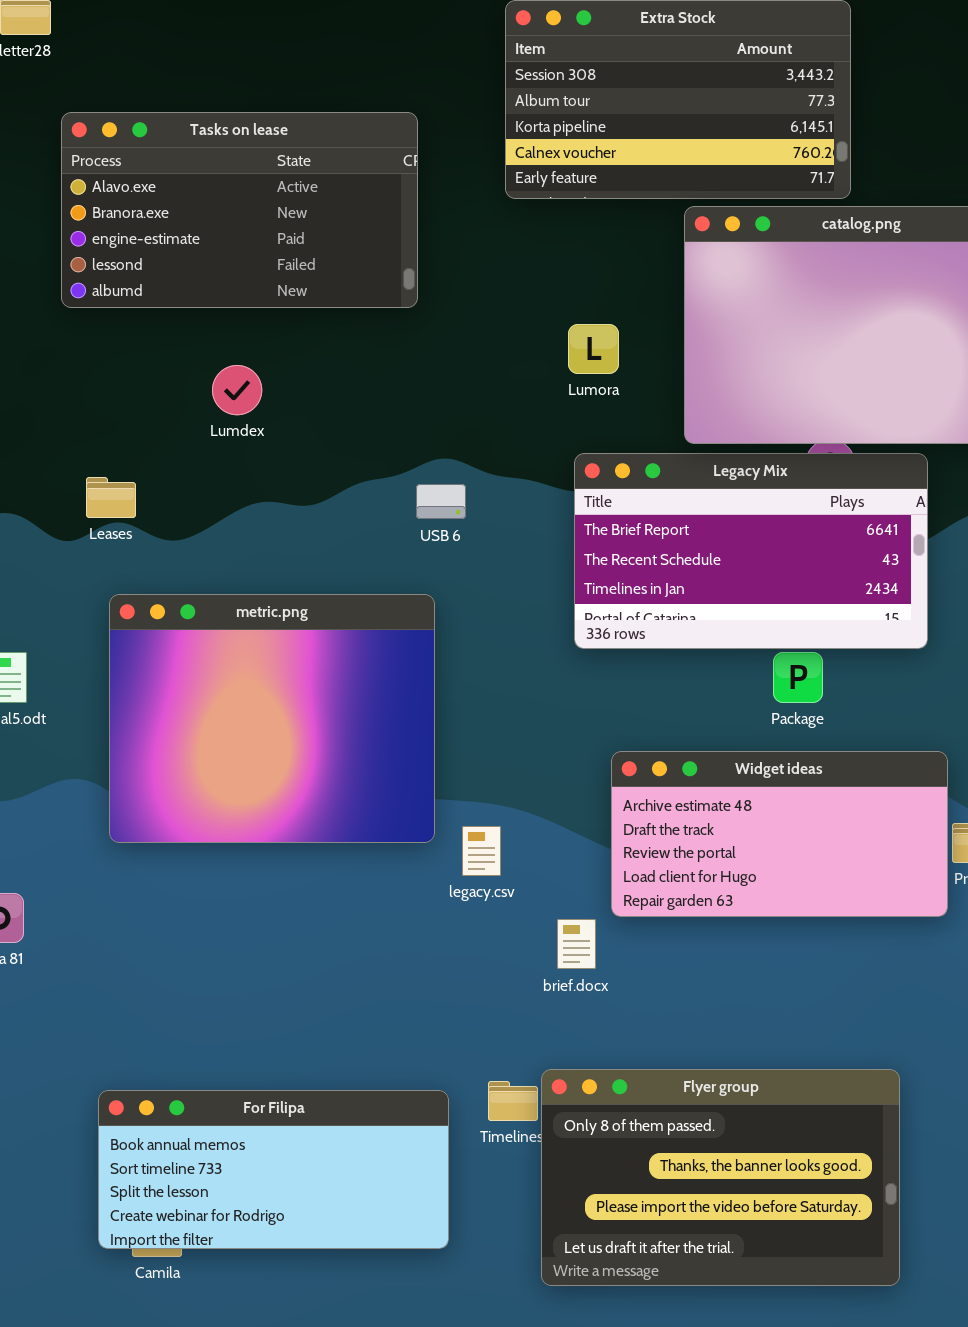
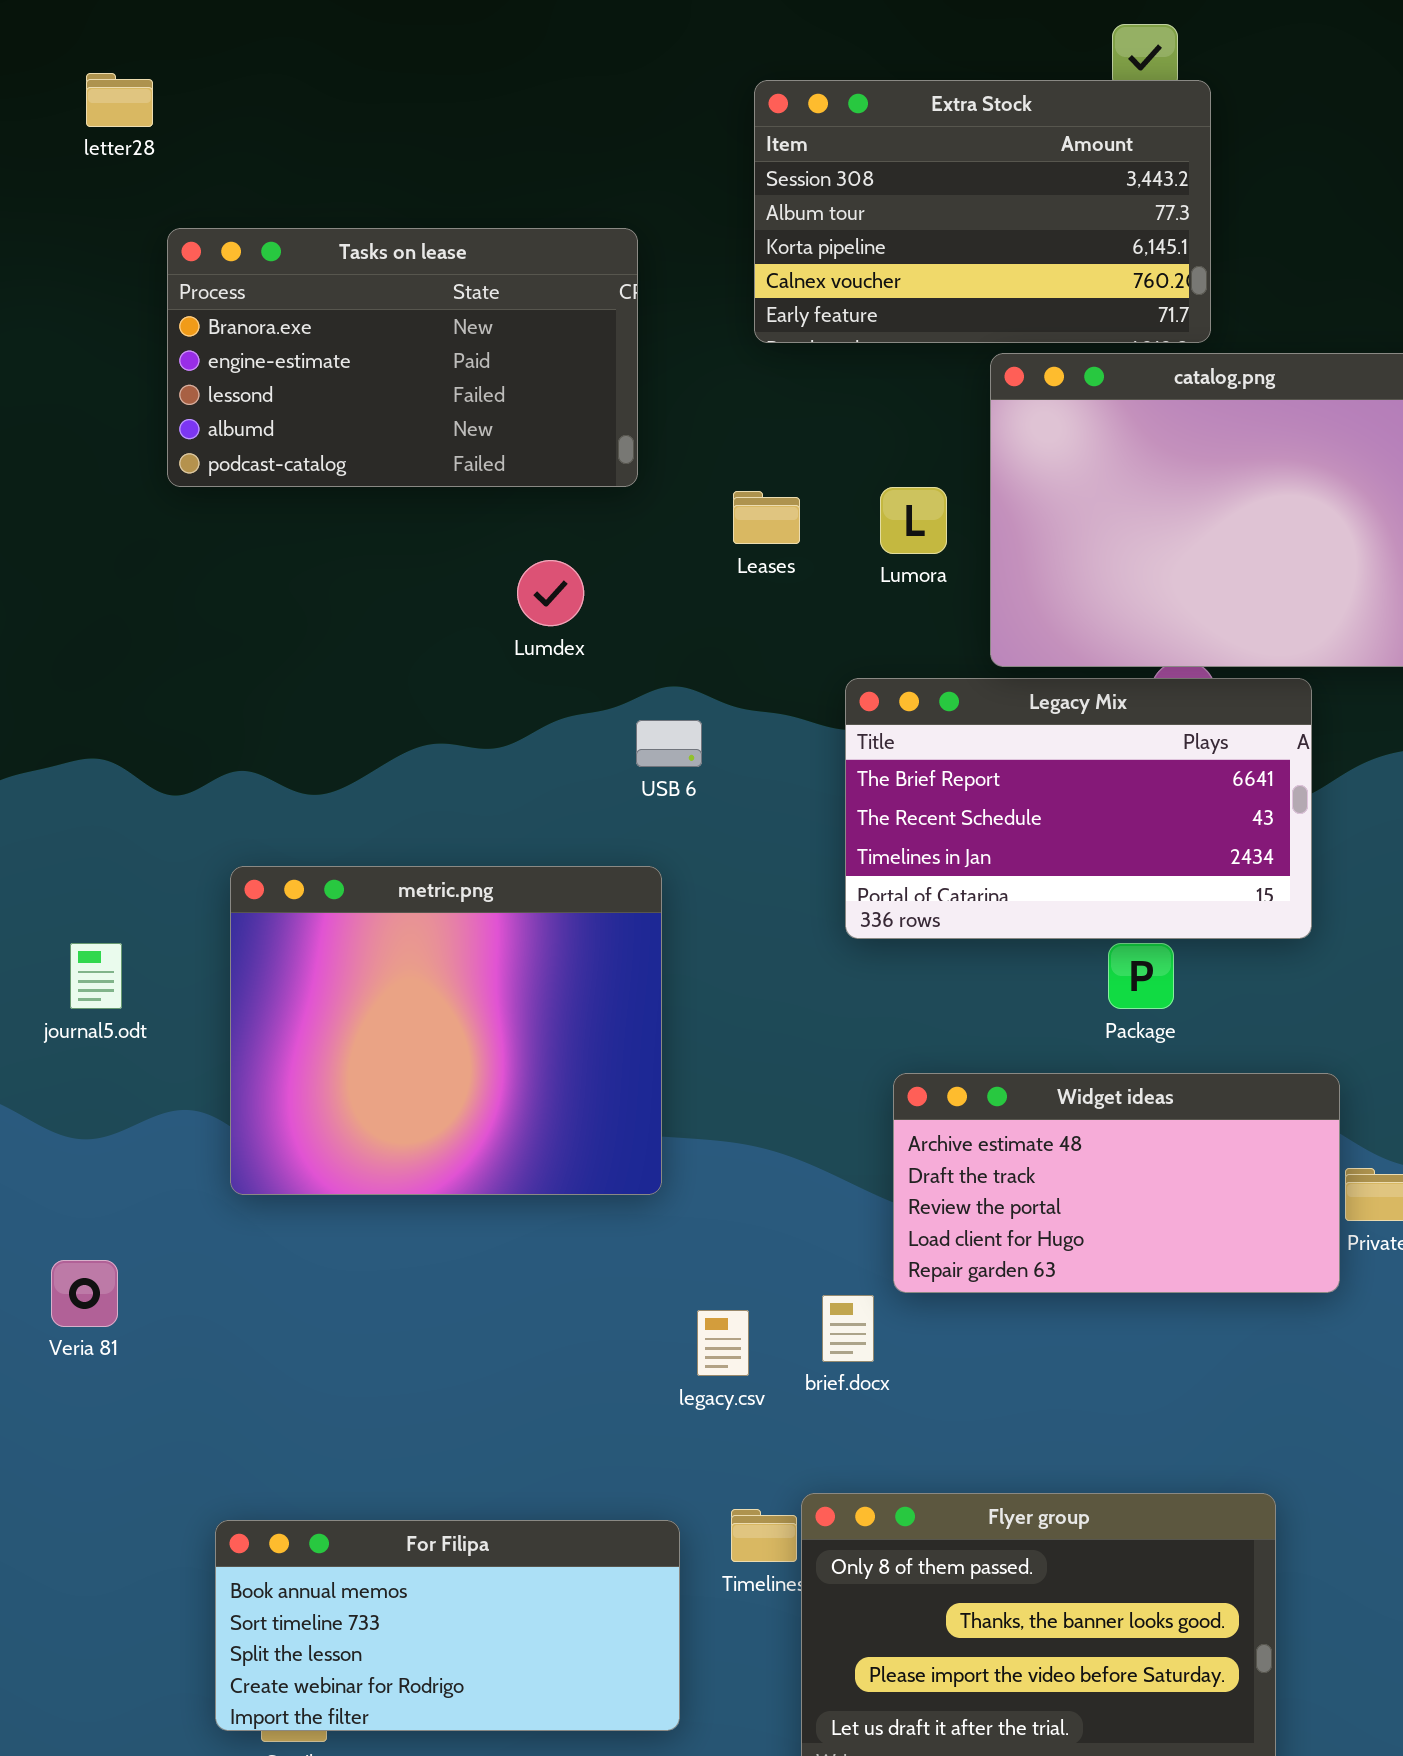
Tasks on lease: [61,112,418,308] -> [167,228,638,487], scrolled down 1 row
Lumora: [568,324,619,374] -> [880,487,947,554], moved
Lumdex: [212,365,262,415] -> [517,560,584,626], moved
Leases: [86,477,136,518] -> [733,491,800,544], moved
legacy.csv: [462,826,501,876] -> [697,1310,749,1376], moved

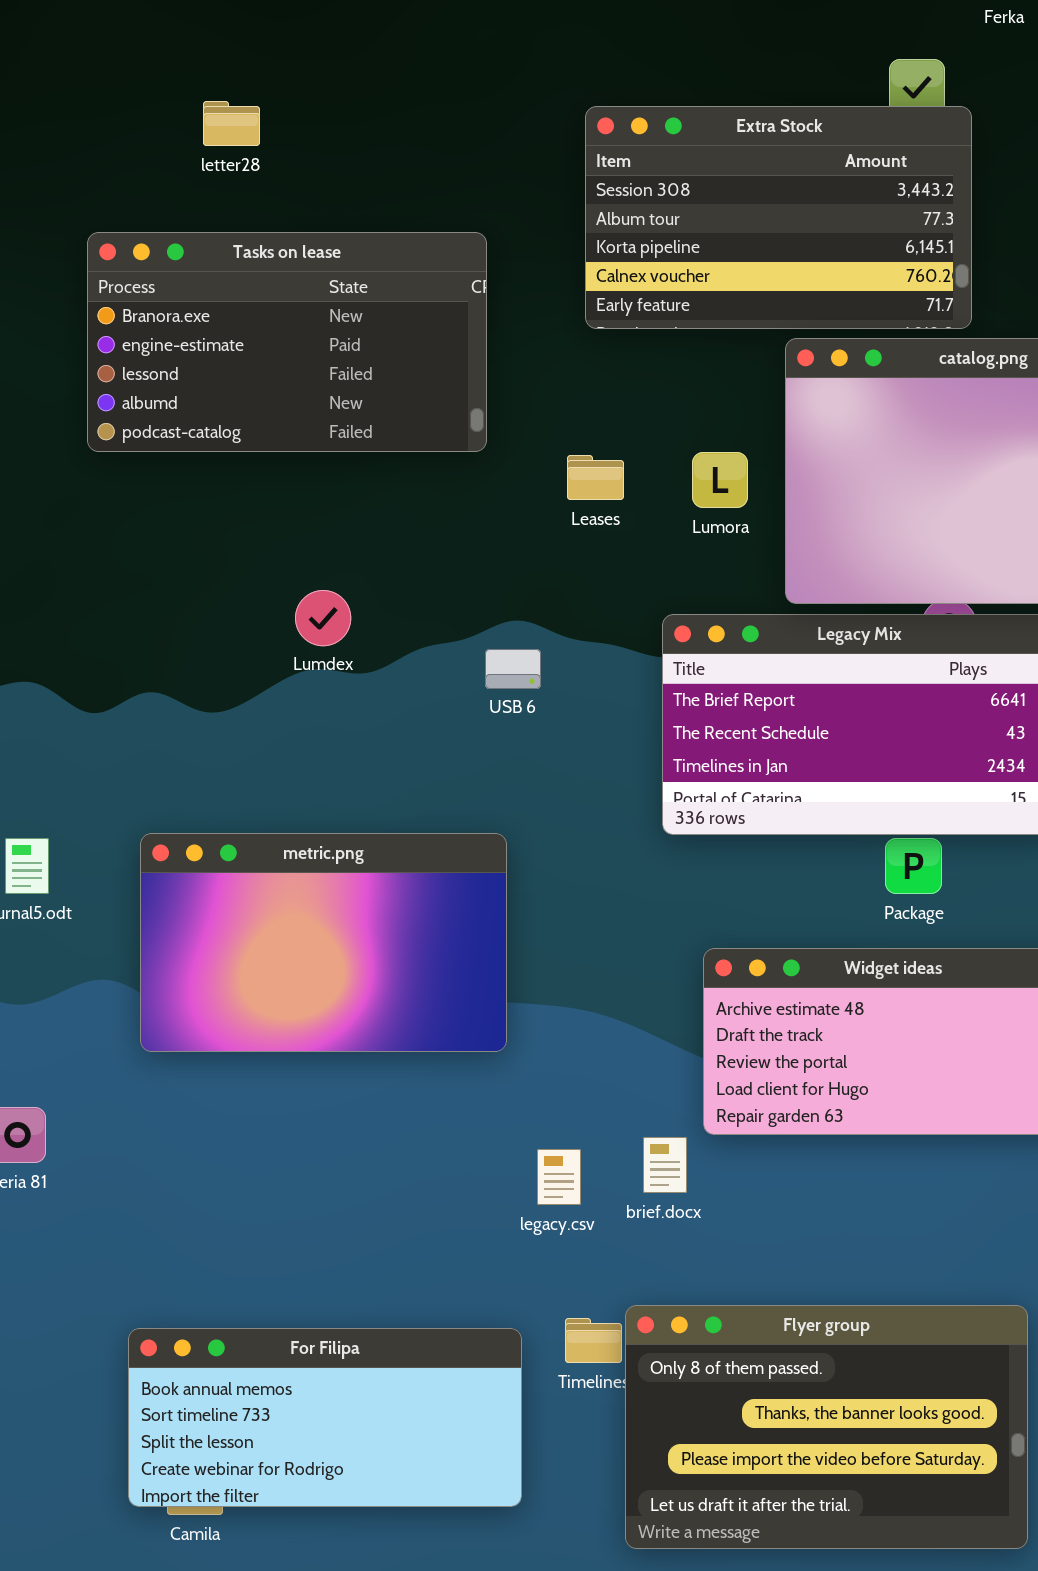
letter28: [86,73,153,127] -> [203,101,260,146], moved
Lumdex: [517,560,584,626] -> [295,590,351,646], moved
metric.png: [230,866,662,1195] -> [140,833,507,1052], resized

